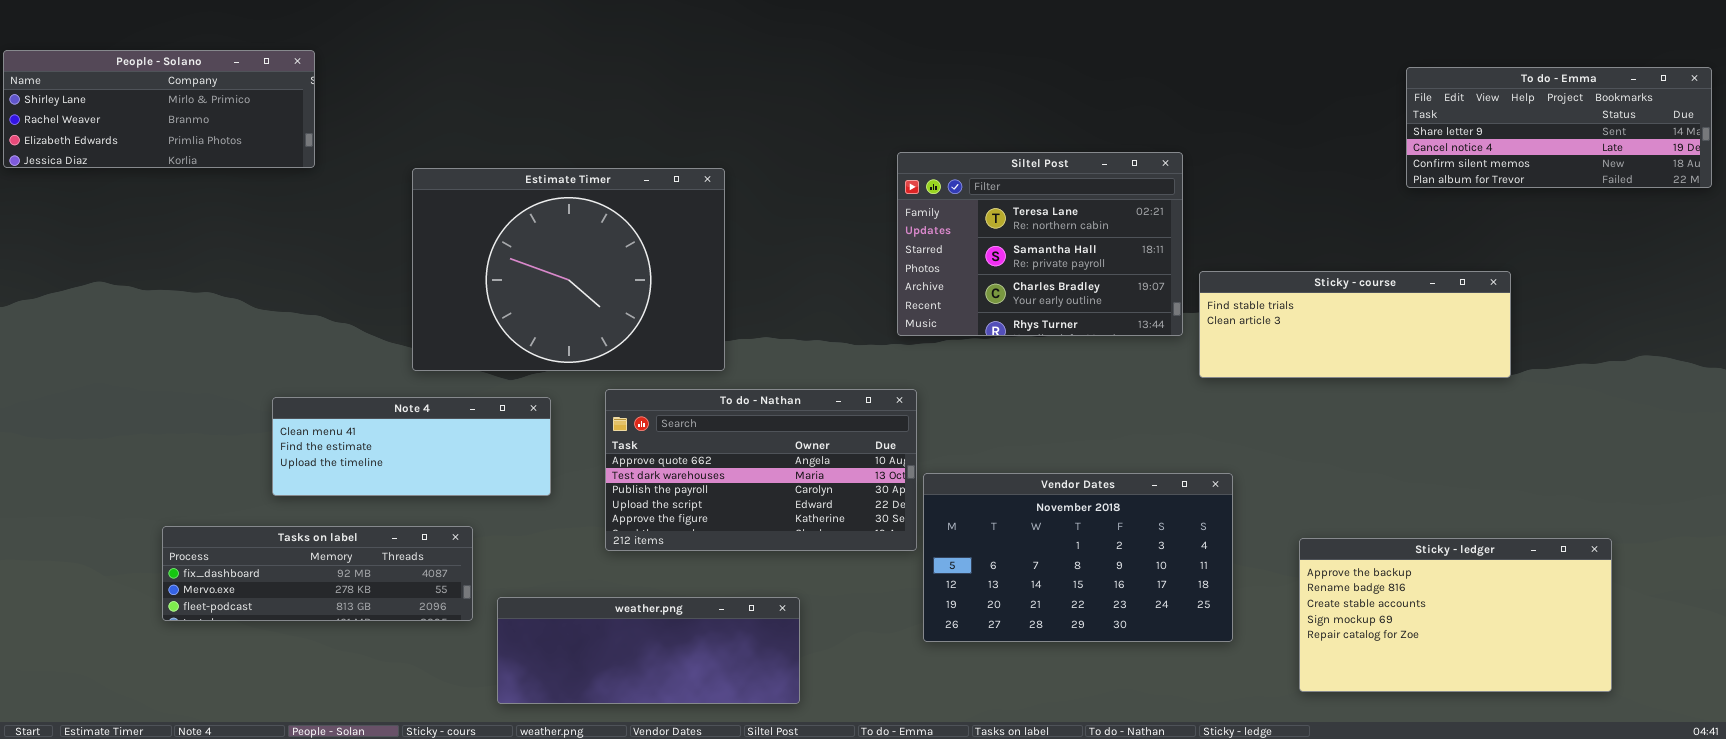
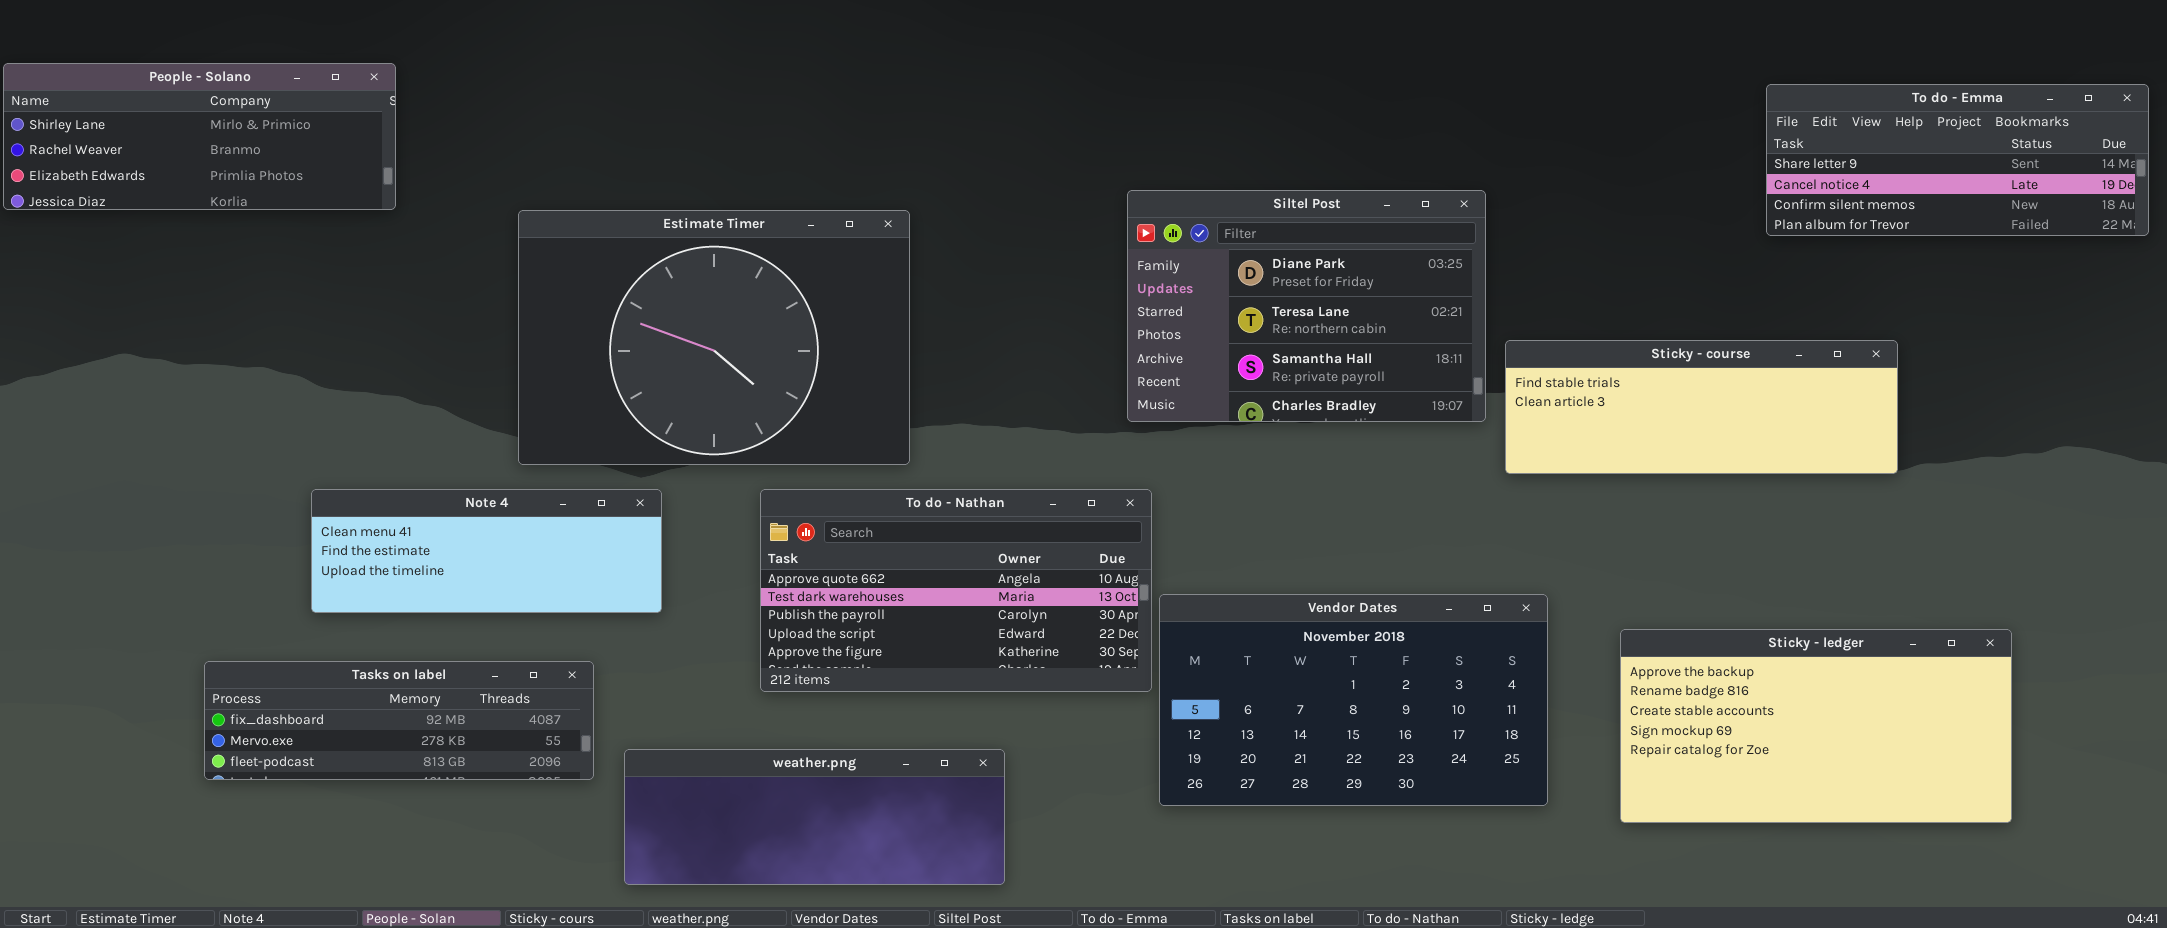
Siltel Post: [897,152,1183,336] -> [1127,190,1486,422], scrolled up 1 row
Note 4: [272,397,551,496] -> [311,489,662,613], moved
Sticky - ledger: [1299,538,1612,692] -> [1620,629,2012,823], moved

